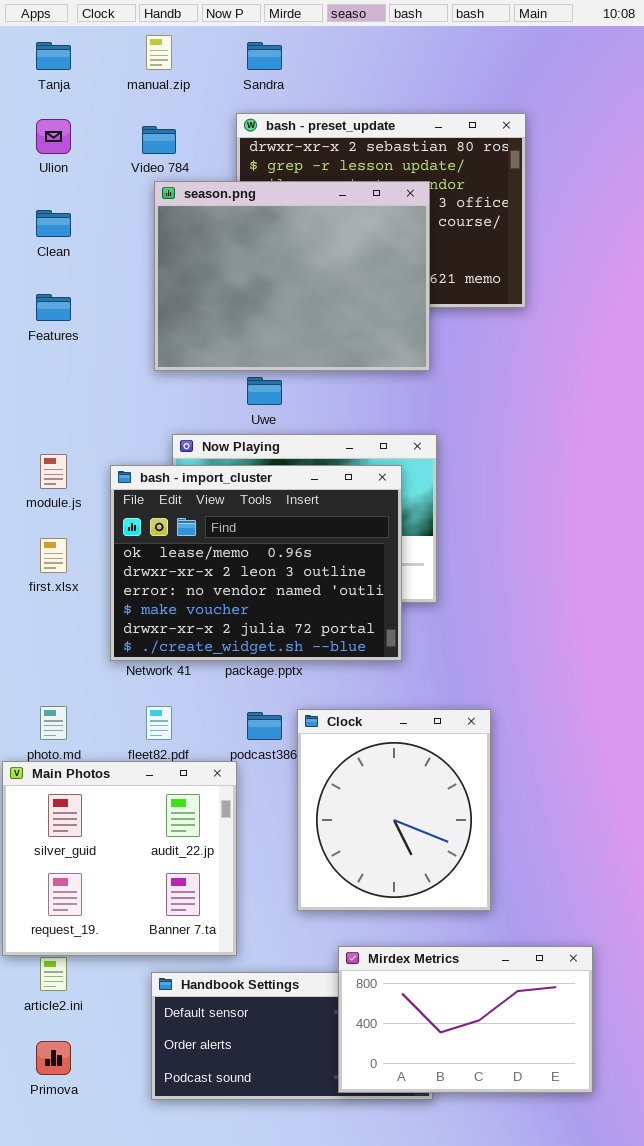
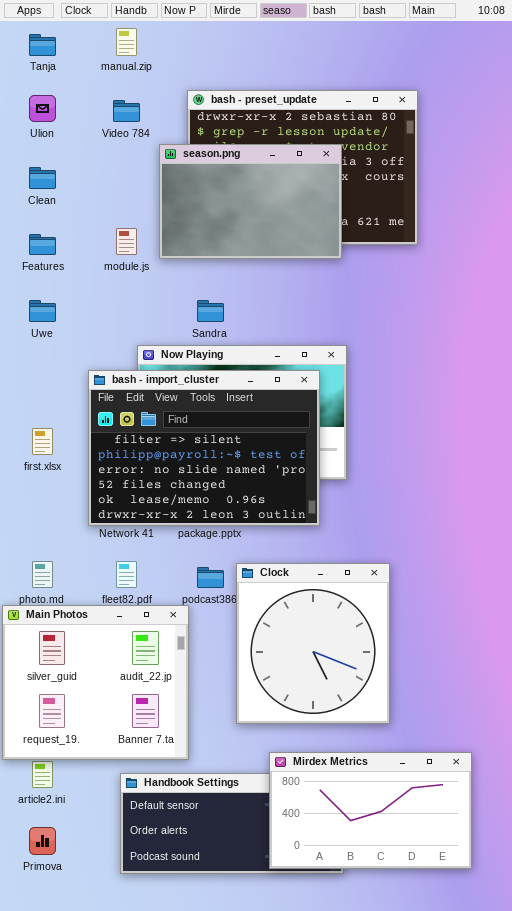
Sandra: [247,42,282,70] -> [197,300,224,322], moved
season.png: [154,181,430,371] -> [159,144,342,259], resized
Uwe: [247,377,282,405] -> [29,300,56,322], moved
module.js: [40,454,67,489] -> [116,228,137,255], moved
bash - import_cluster: [110,465,402,661] -> [88,370,320,526], scrolled up 4 rows

